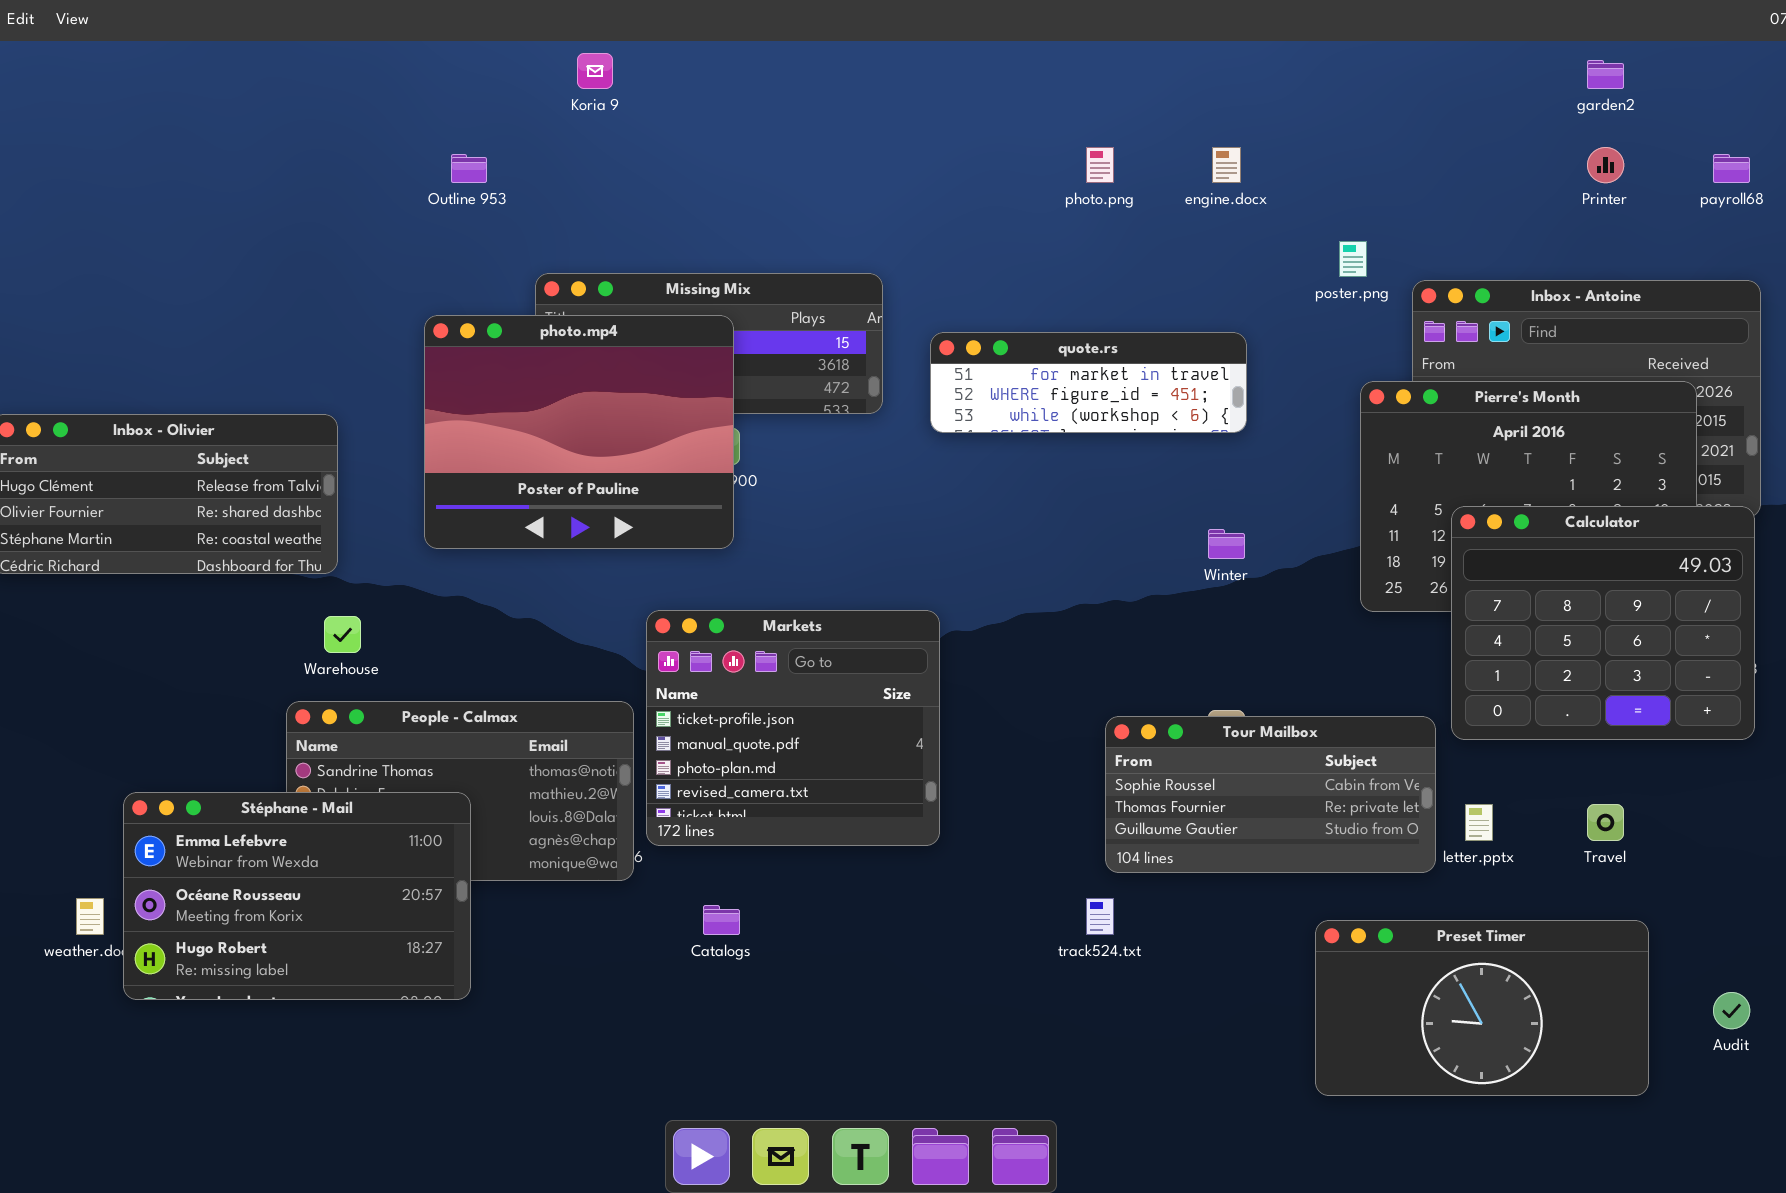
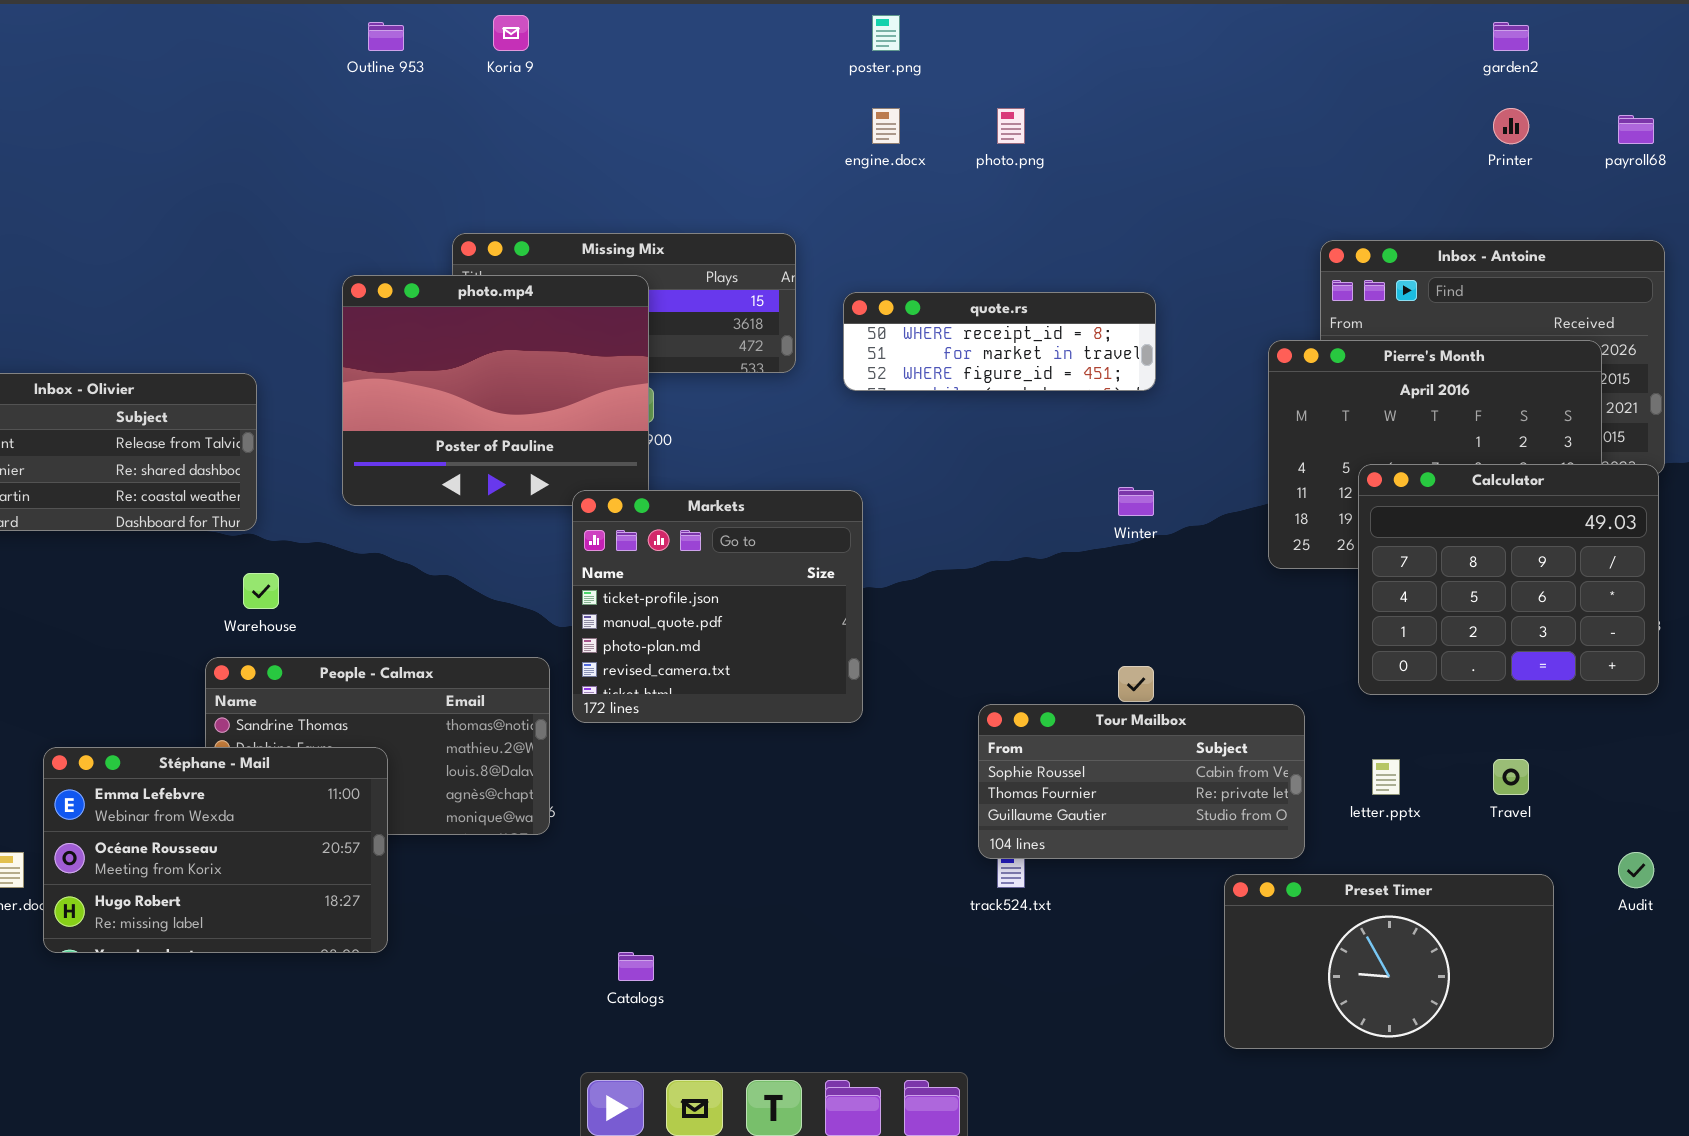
engine.docx: [1212,147,1241,183] -> [872,108,900,144], moved
Outline 953: [451,154,487,183] -> [368,22,404,51], moved
poster.png: [1339,241,1367,277] -> [872,15,900,51], moved
quote.rs: [930,332,1247,433] -> [843,292,1156,391], scrolled up 1 row
Markets: [646,610,940,846] -> [572,490,863,723], moved
Tour Mailbox: [1105,716,1436,873] -> [978,704,1305,859], moved
Catalogs: [703,905,740,935] -> [618,952,654,981], moved
Audit: [1713,992,1750,1029] -> [1618,852,1654,888], moved

